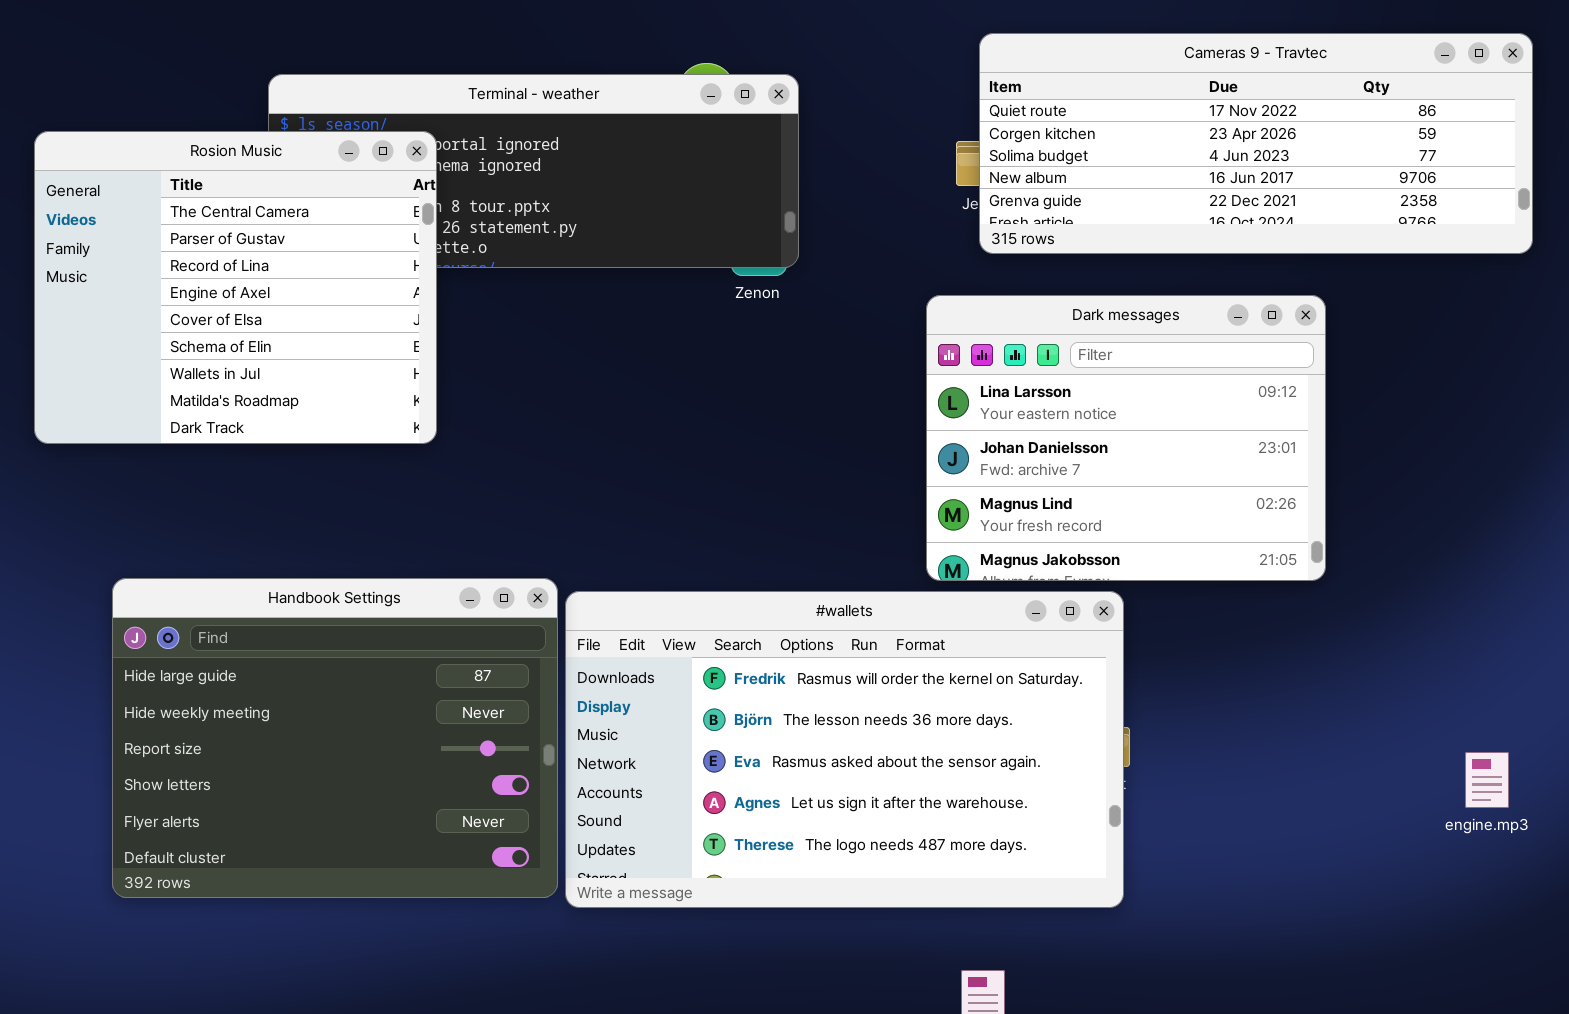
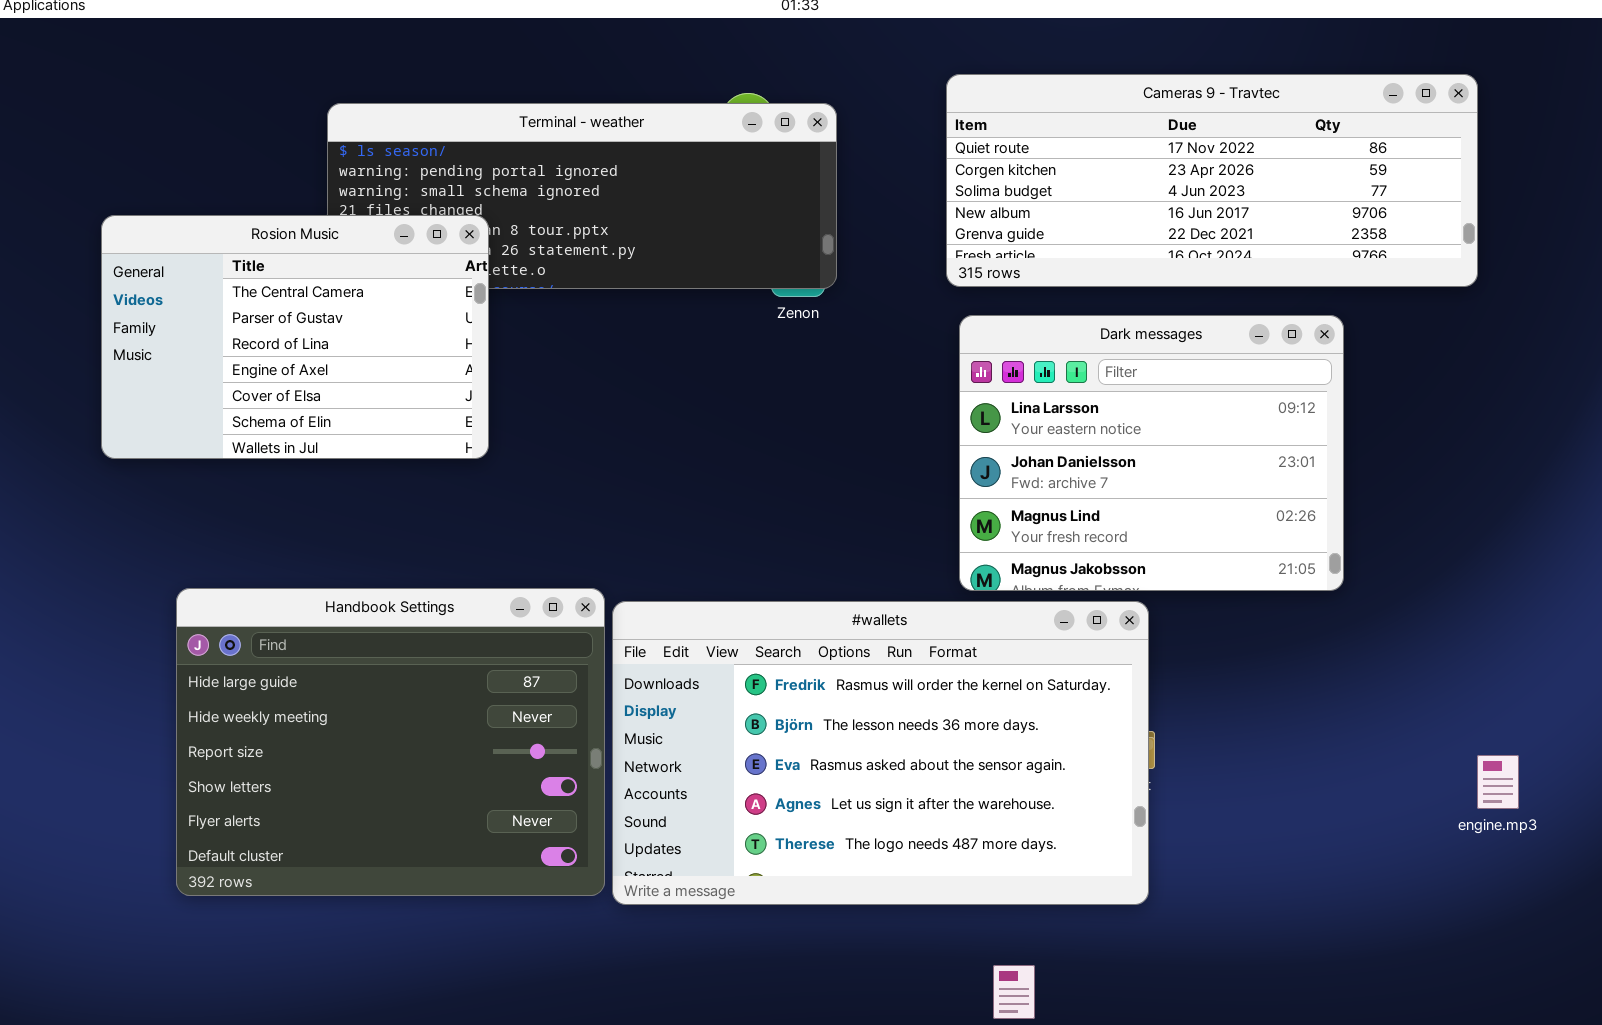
Cameras 9 - Travtec: [979,33,1533,254] -> [946,74,1478,287], moved
Rosion Music: [34,131,437,444] -> [101,215,489,459], resized

